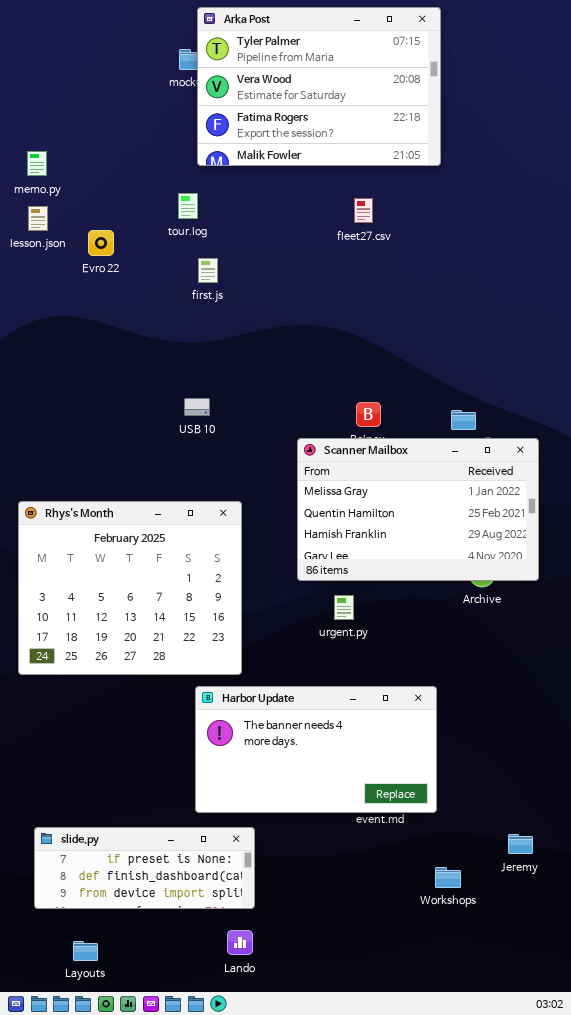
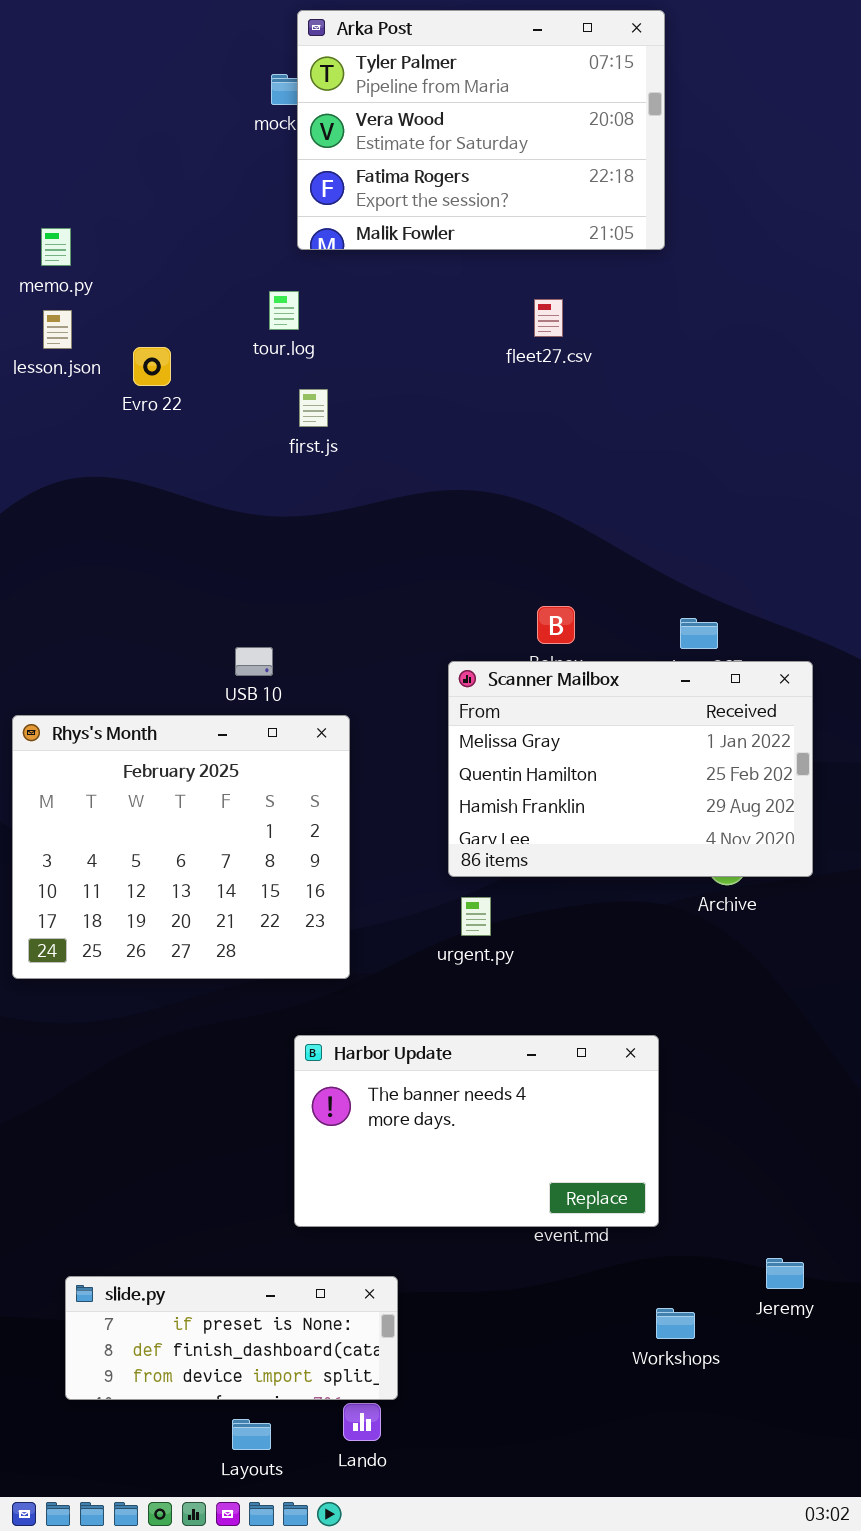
USB 10: [184,398,210,416] -> [235,647,273,676], moved
Rhys's Month: [18,501,242,675] -> [12,715,350,979], moved
urgent.py: [334,595,354,620] -> [461,897,491,936], moved
slide.py: [34,827,255,909] -> [65,1276,398,1400], moved
Layouts: [73,941,98,961] -> [232,1419,271,1450], moved

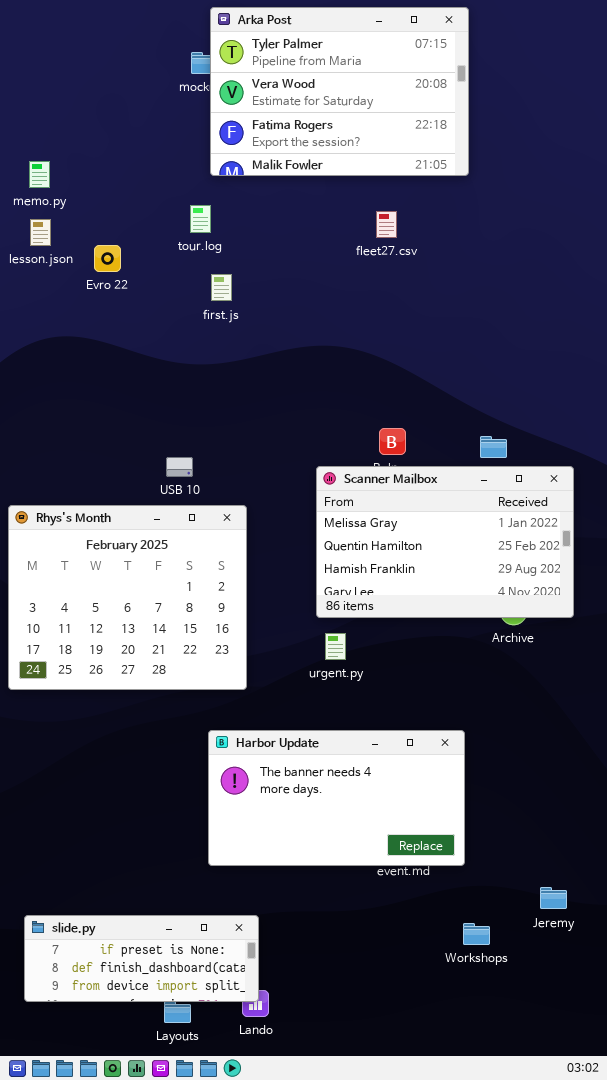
slide.py: [65,1276,398,1400] -> [24,915,259,1002], moved

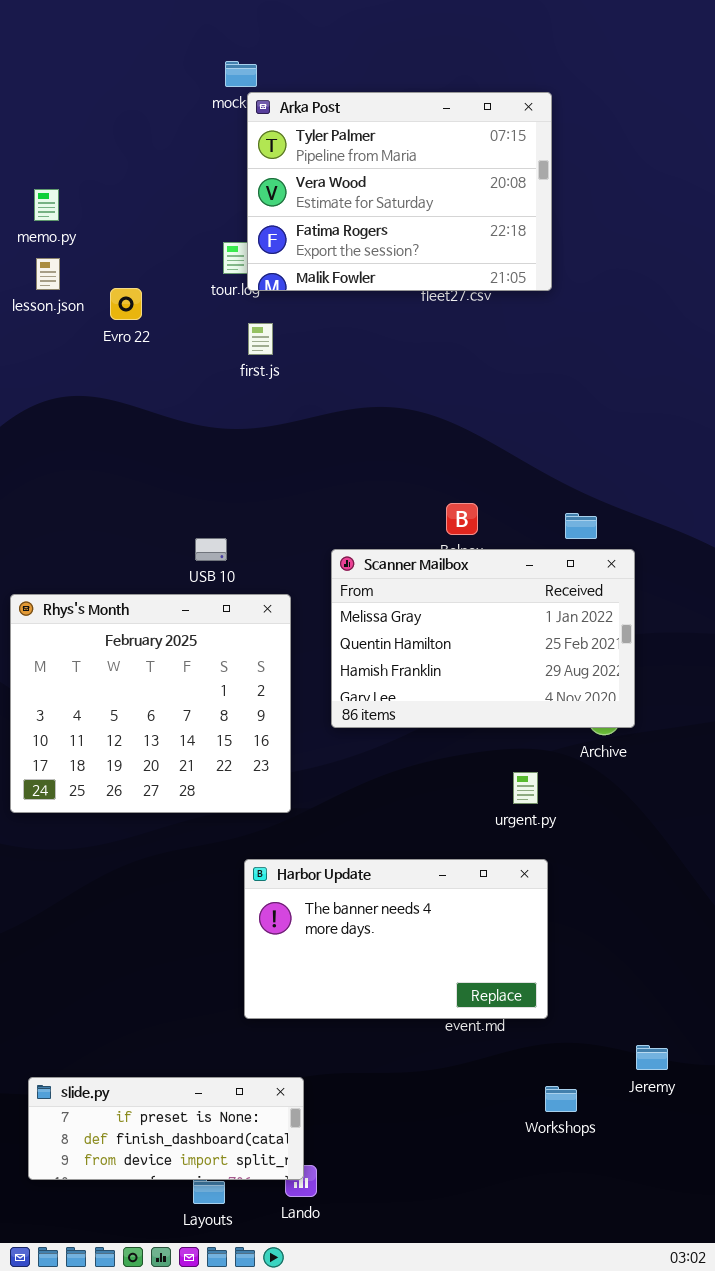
Arka Post: [210,7,469,176] -> [247,92,552,291], moved
Scanner Mailbox: [316,466,574,618] -> [331,549,635,728], moved
urgent.py: [325,633,346,660] -> [513,772,538,804], moved

